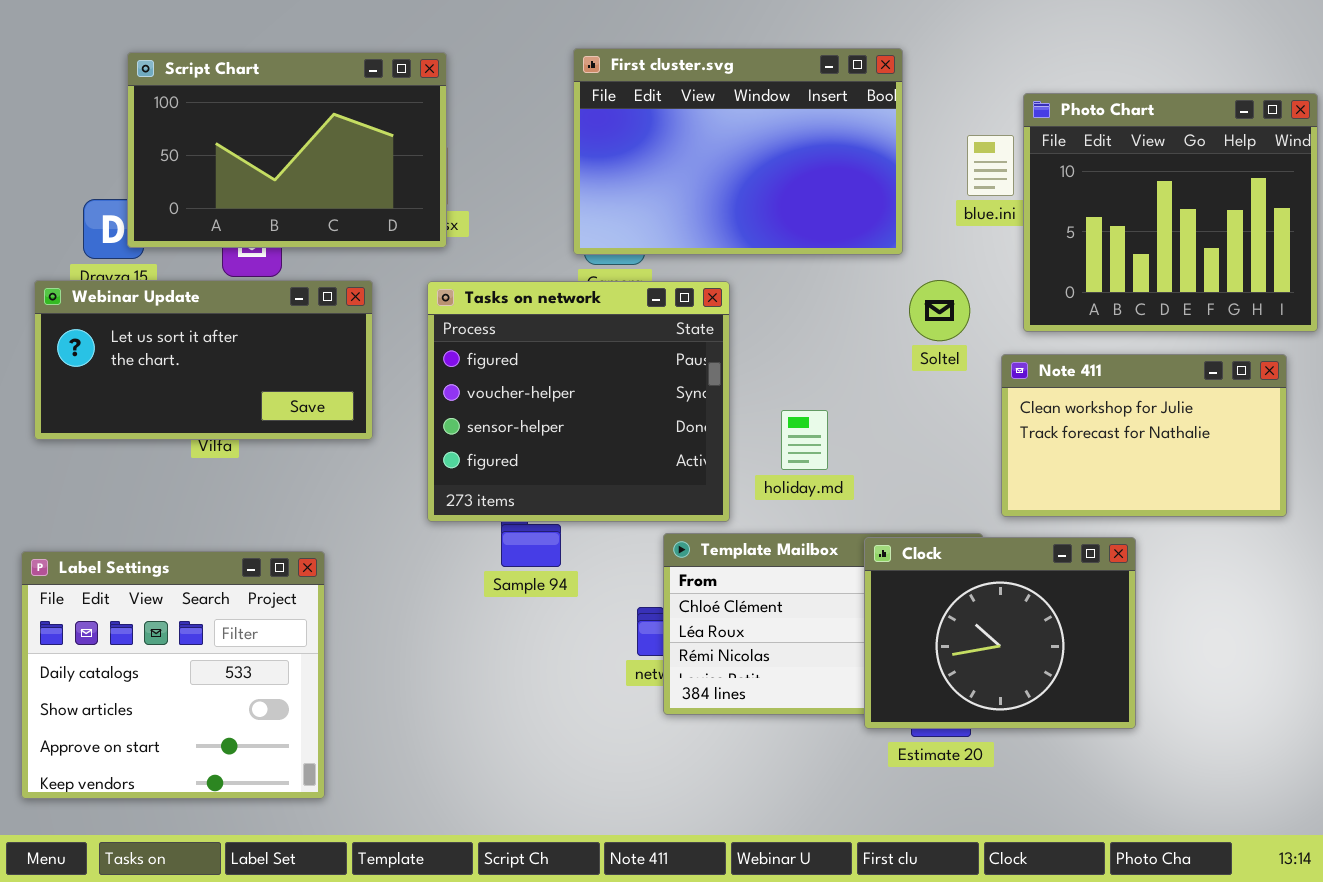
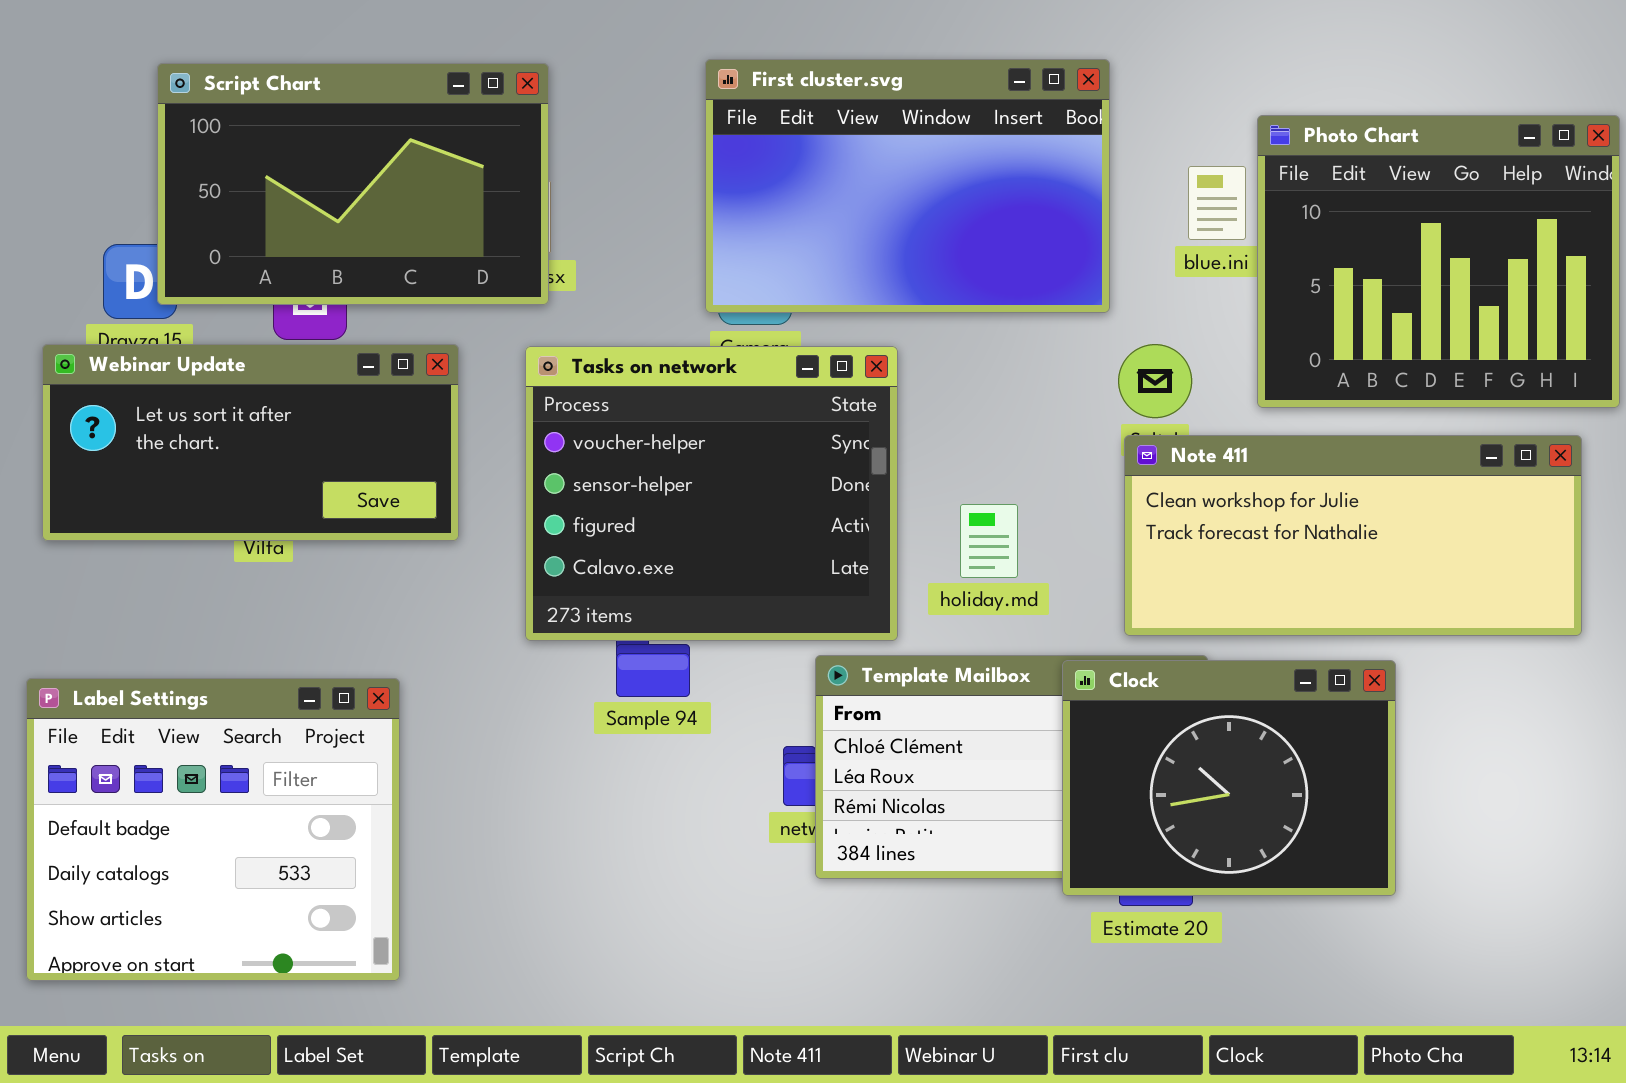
Tasks on network: [427,281,730,522] -> [525,346,898,641], scrolled down 1 row
Note 411: [1001,354,1287,517] -> [1124,435,1582,636], resized
Label Settings: [21,551,325,799] -> [26,678,400,981], scrolled up 1 row

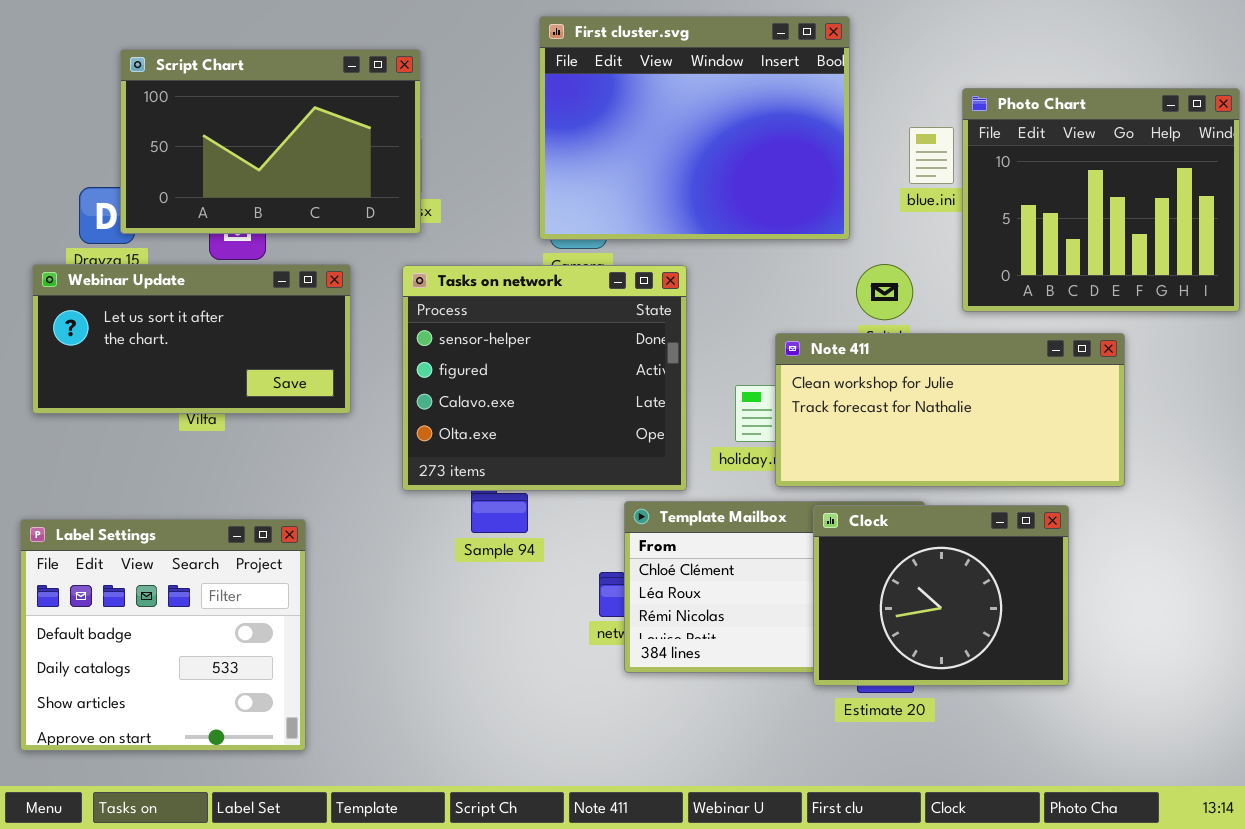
First cluster.svg: [705,59,1110,313] -> [539,16,850,240], resized
Tasks on network: [525,346,898,641] -> [402,265,687,491], scrolled down 1 row
Note 411: [1124,435,1582,636] -> [775,333,1125,487], moved

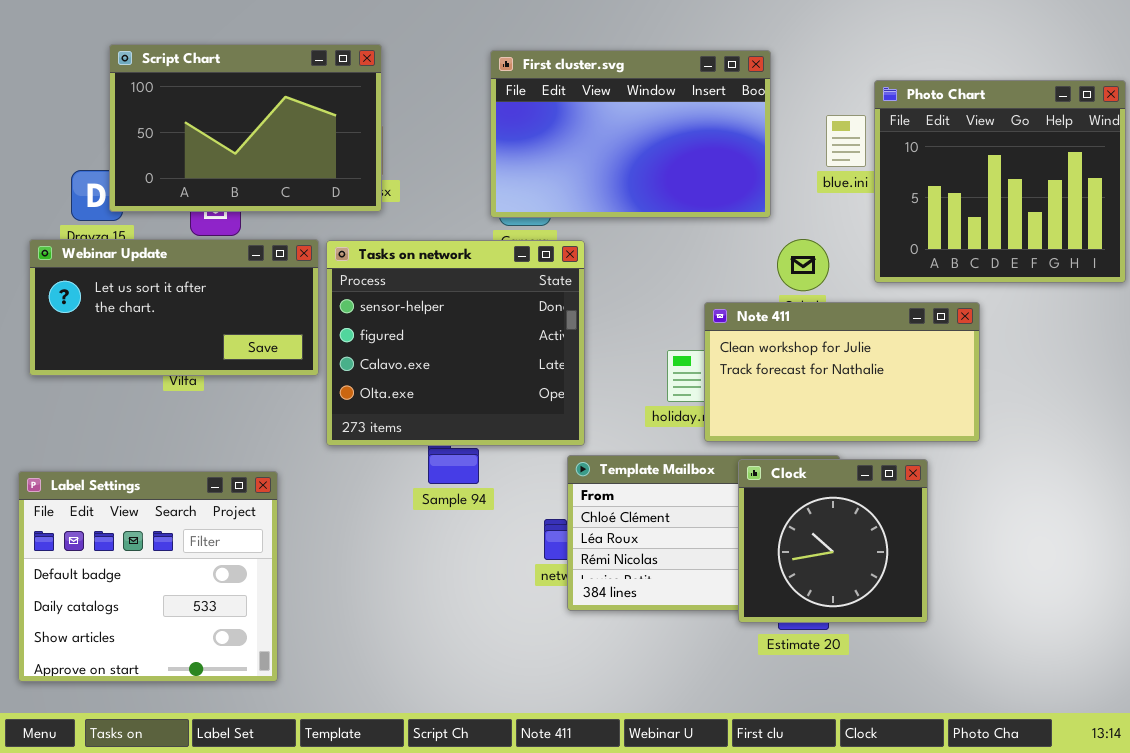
First cluster.svg: [539,16,850,240] -> [490,50,771,218], resized
Tasks on network: [402,265,687,491] -> [326,240,585,446], moved
Note 411: [775,333,1125,487] -> [704,302,980,442], resized
Clock: [813,505,1069,686] -> [738,459,928,623], resized

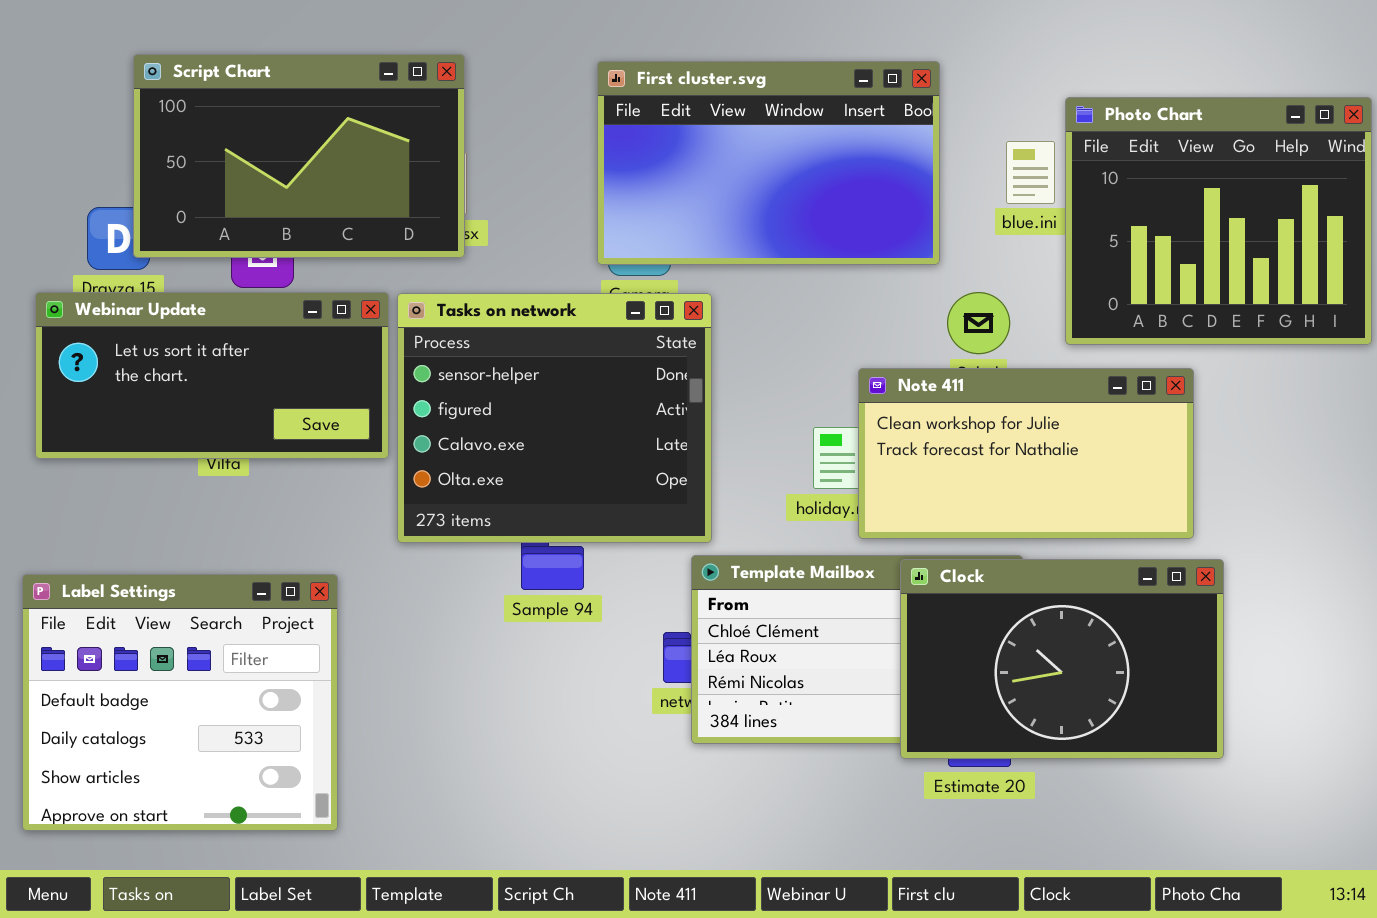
Clock: [738,459,928,623] -> [900,559,1224,759], resized

